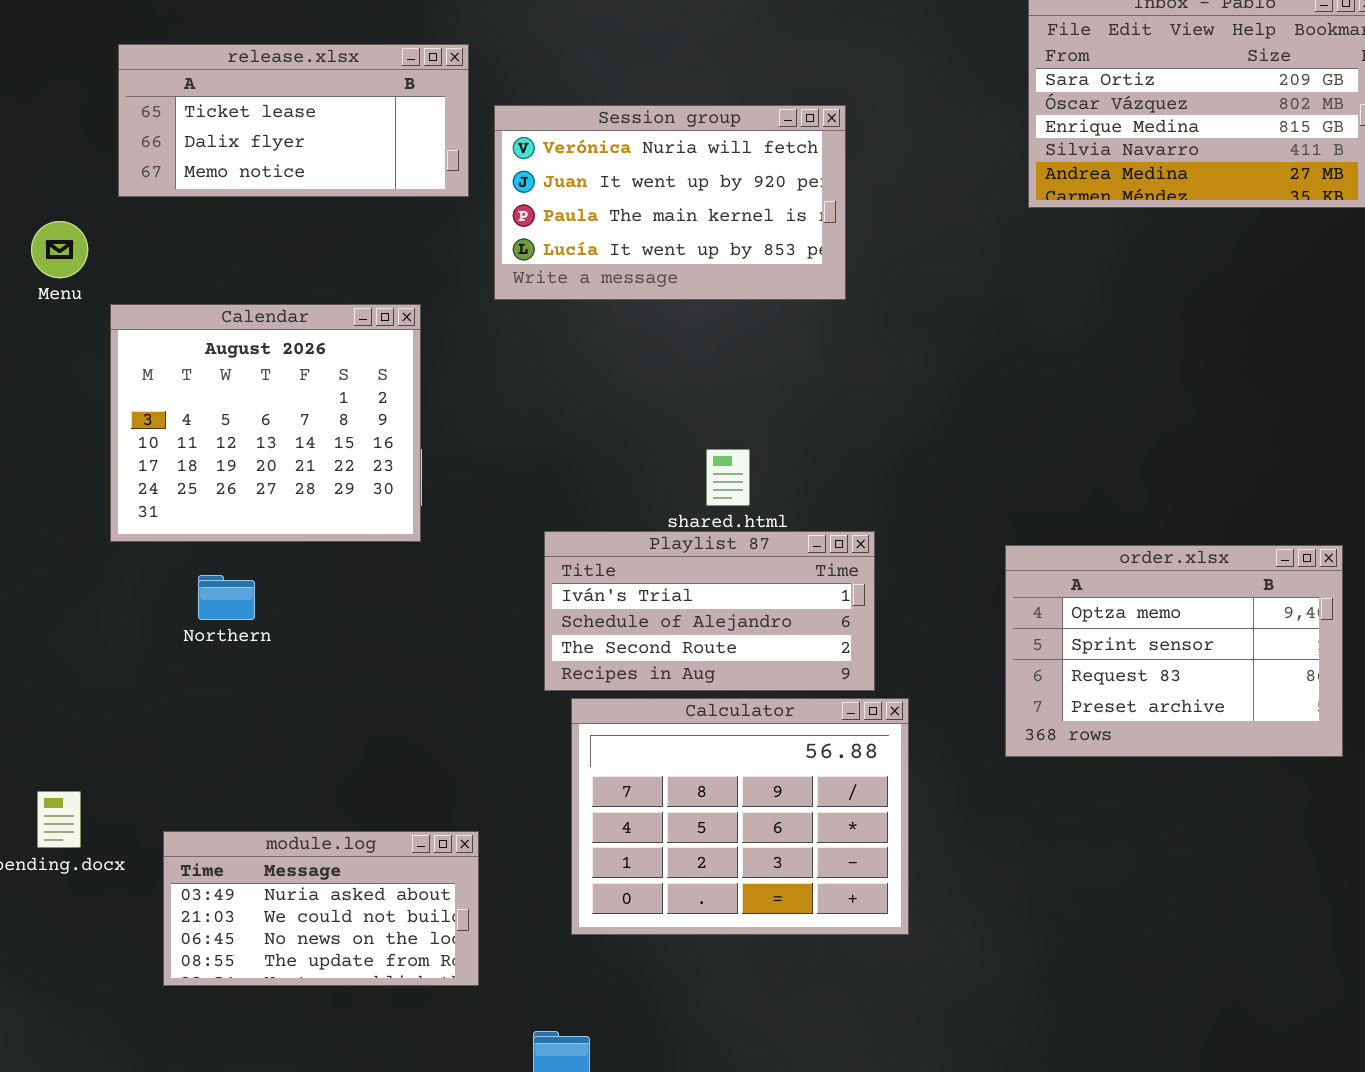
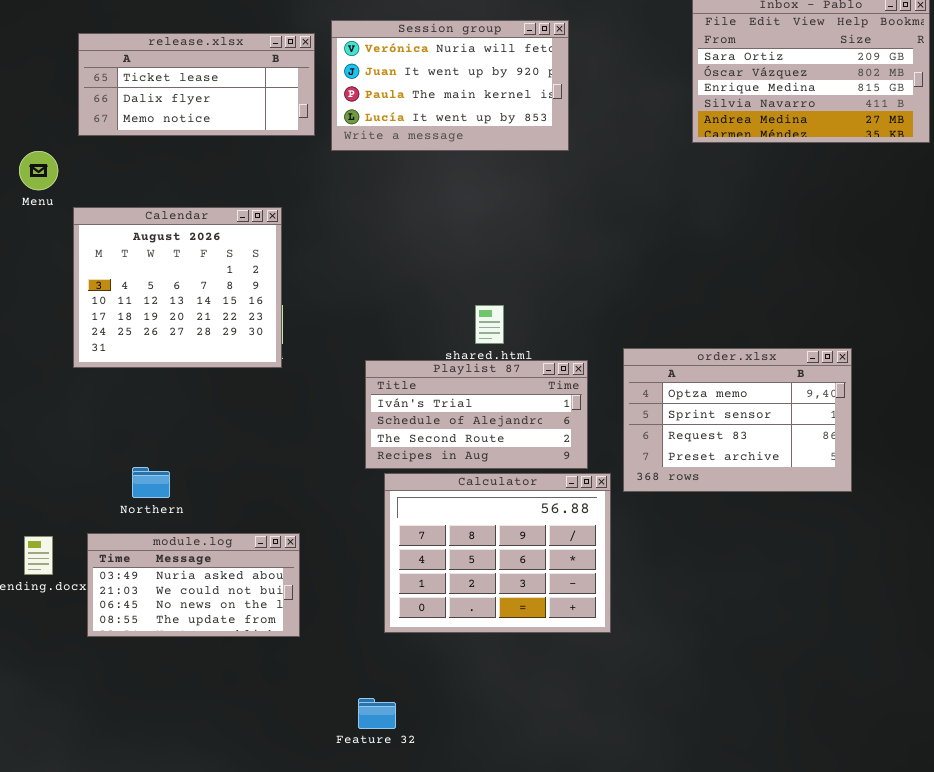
Session group: [494,105,846,300] -> [331,20,569,151], moved
order.xlsx: [1005,545,1343,757] -> [623,348,852,492], moved
Northern: [198,575,255,620] -> [132,467,170,498], moved
module.log: [163,831,479,986] -> [87,533,300,637], moved

